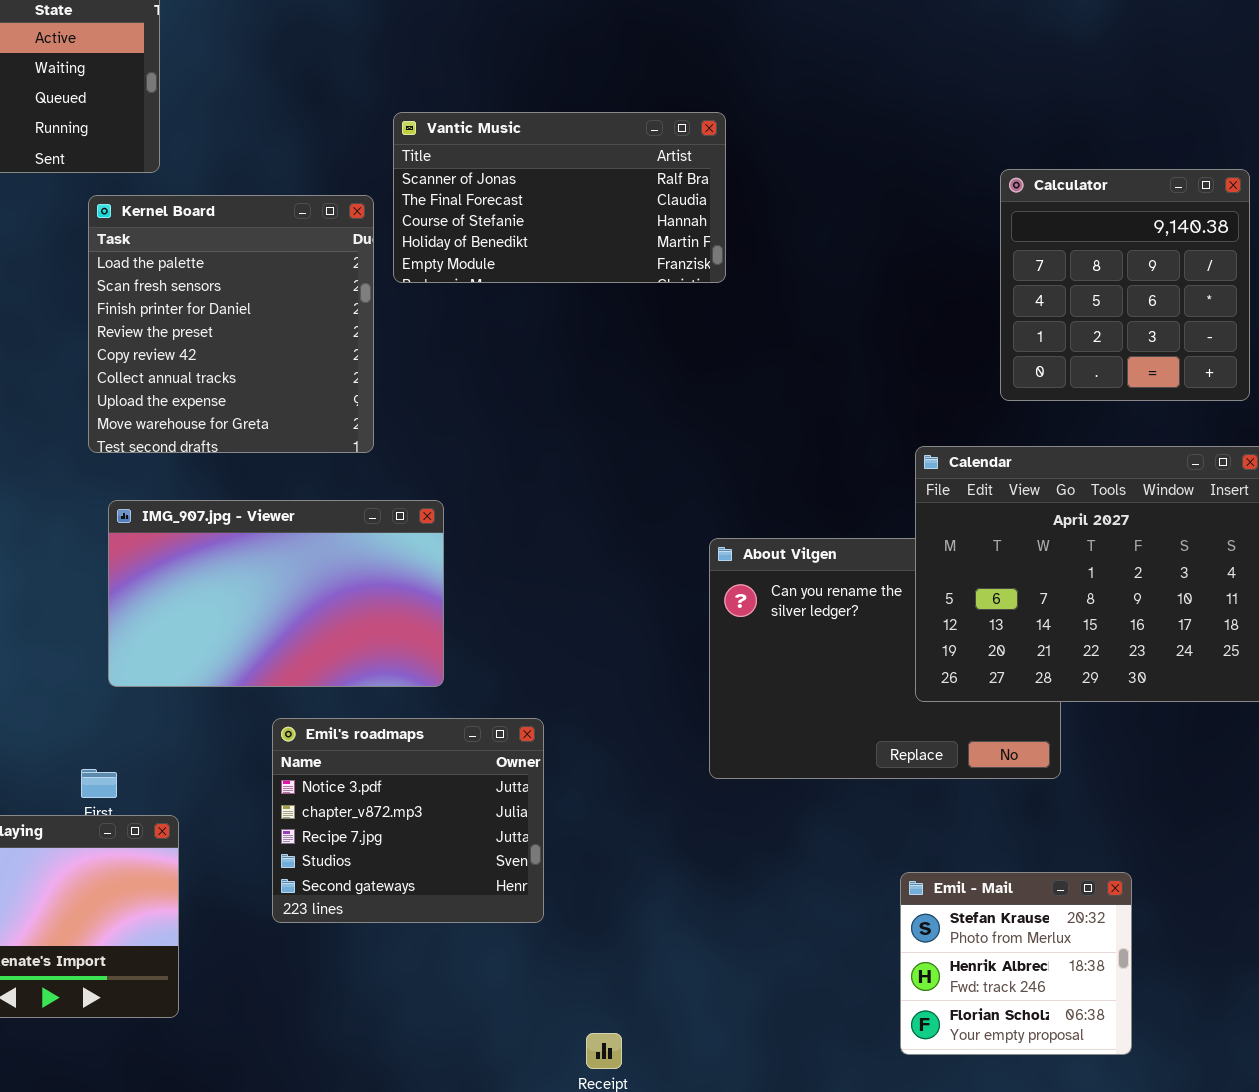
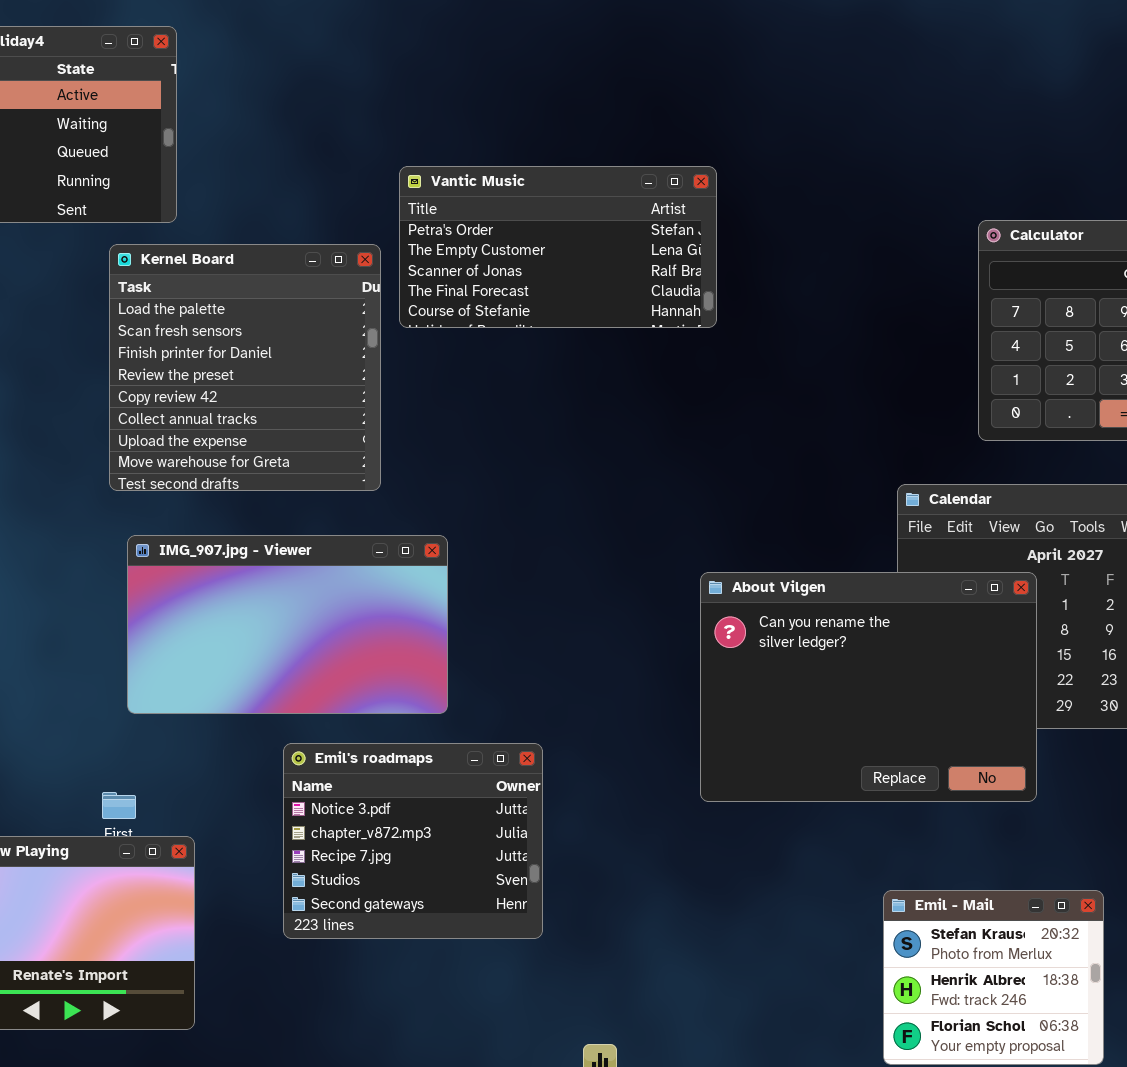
Vantic Music: [393,112,726,283] -> [399,166,717,328], scrolled up 2 rows
About Vilgen: [709,538,1061,779] -> [700,572,1037,802], raised

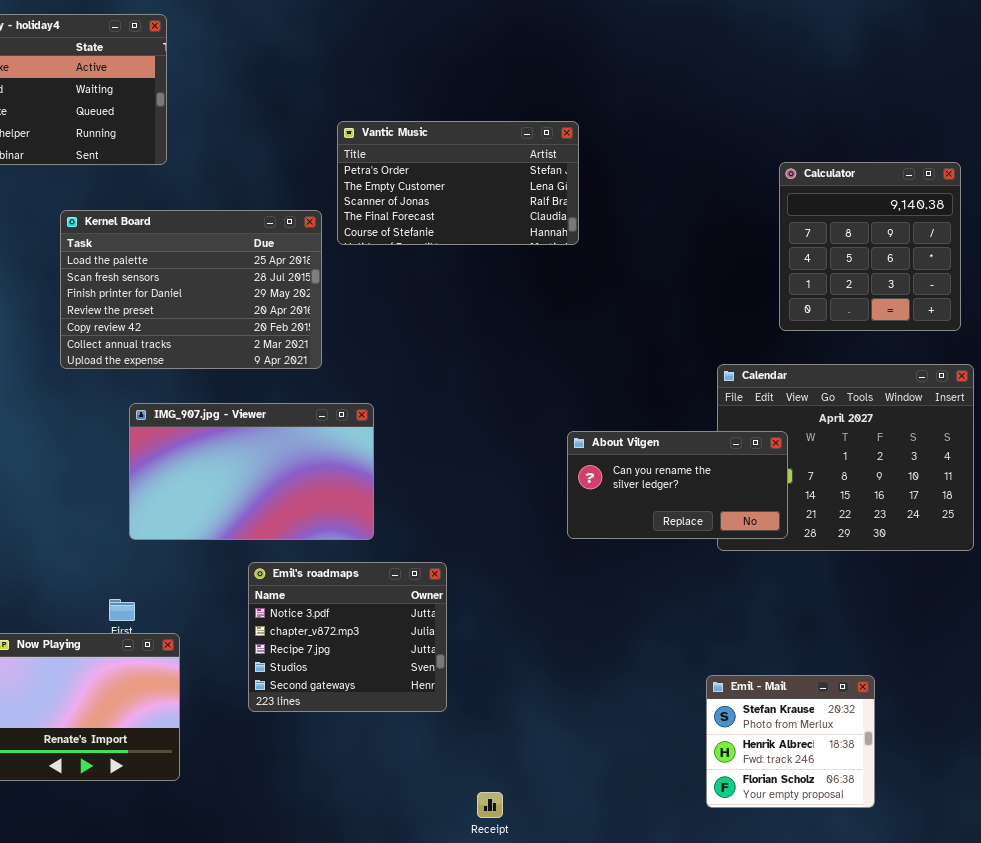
Kernel Board: [109,244,381,491] -> [60,210,322,369], resized
About Vilgen: [700,572,1037,802] -> [567,431,788,539], resized

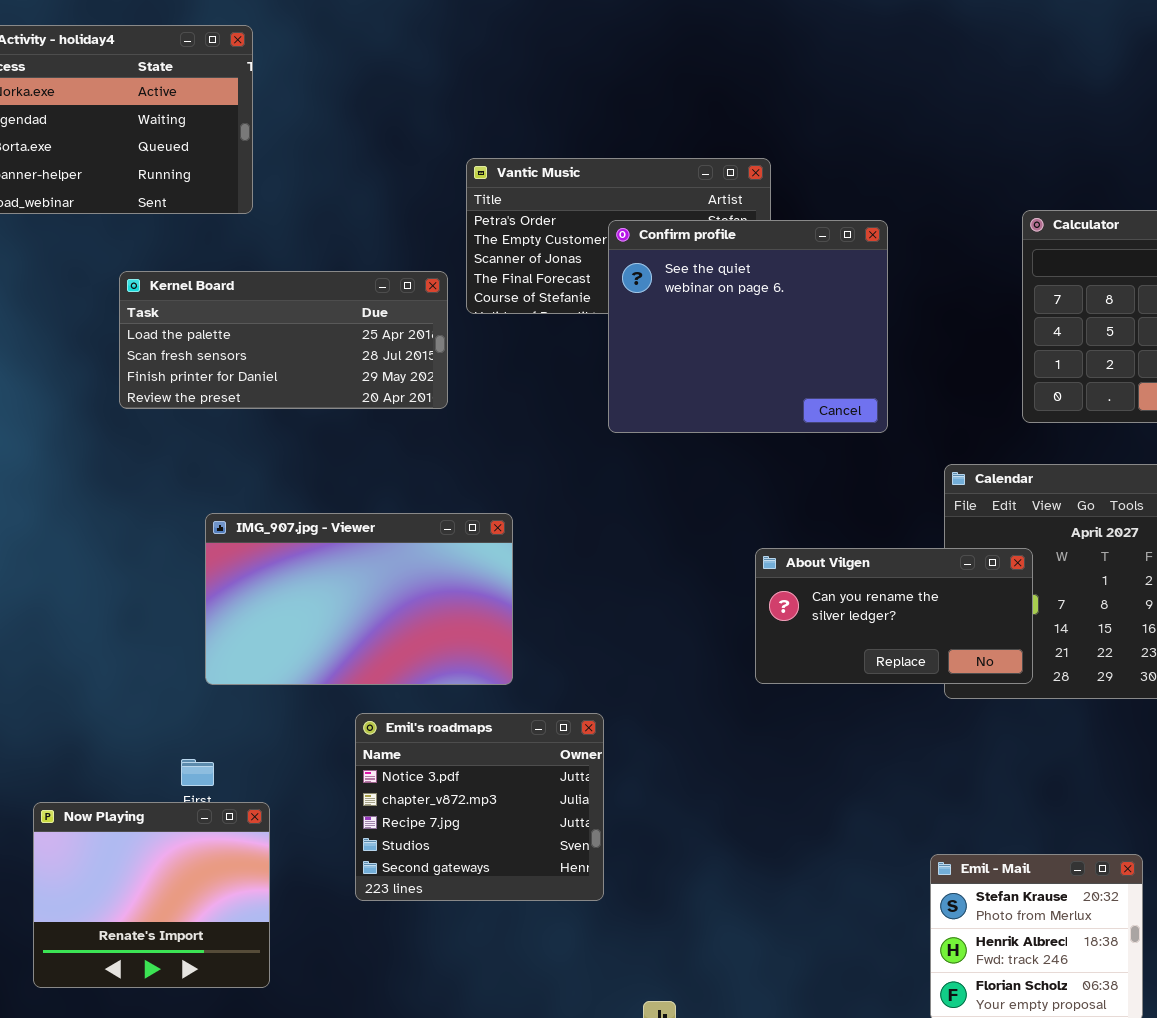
Confirm profile: none -> [608,220,888,433], opened
Kernel Board: [60,210,322,369] -> [119,271,448,409], resized

